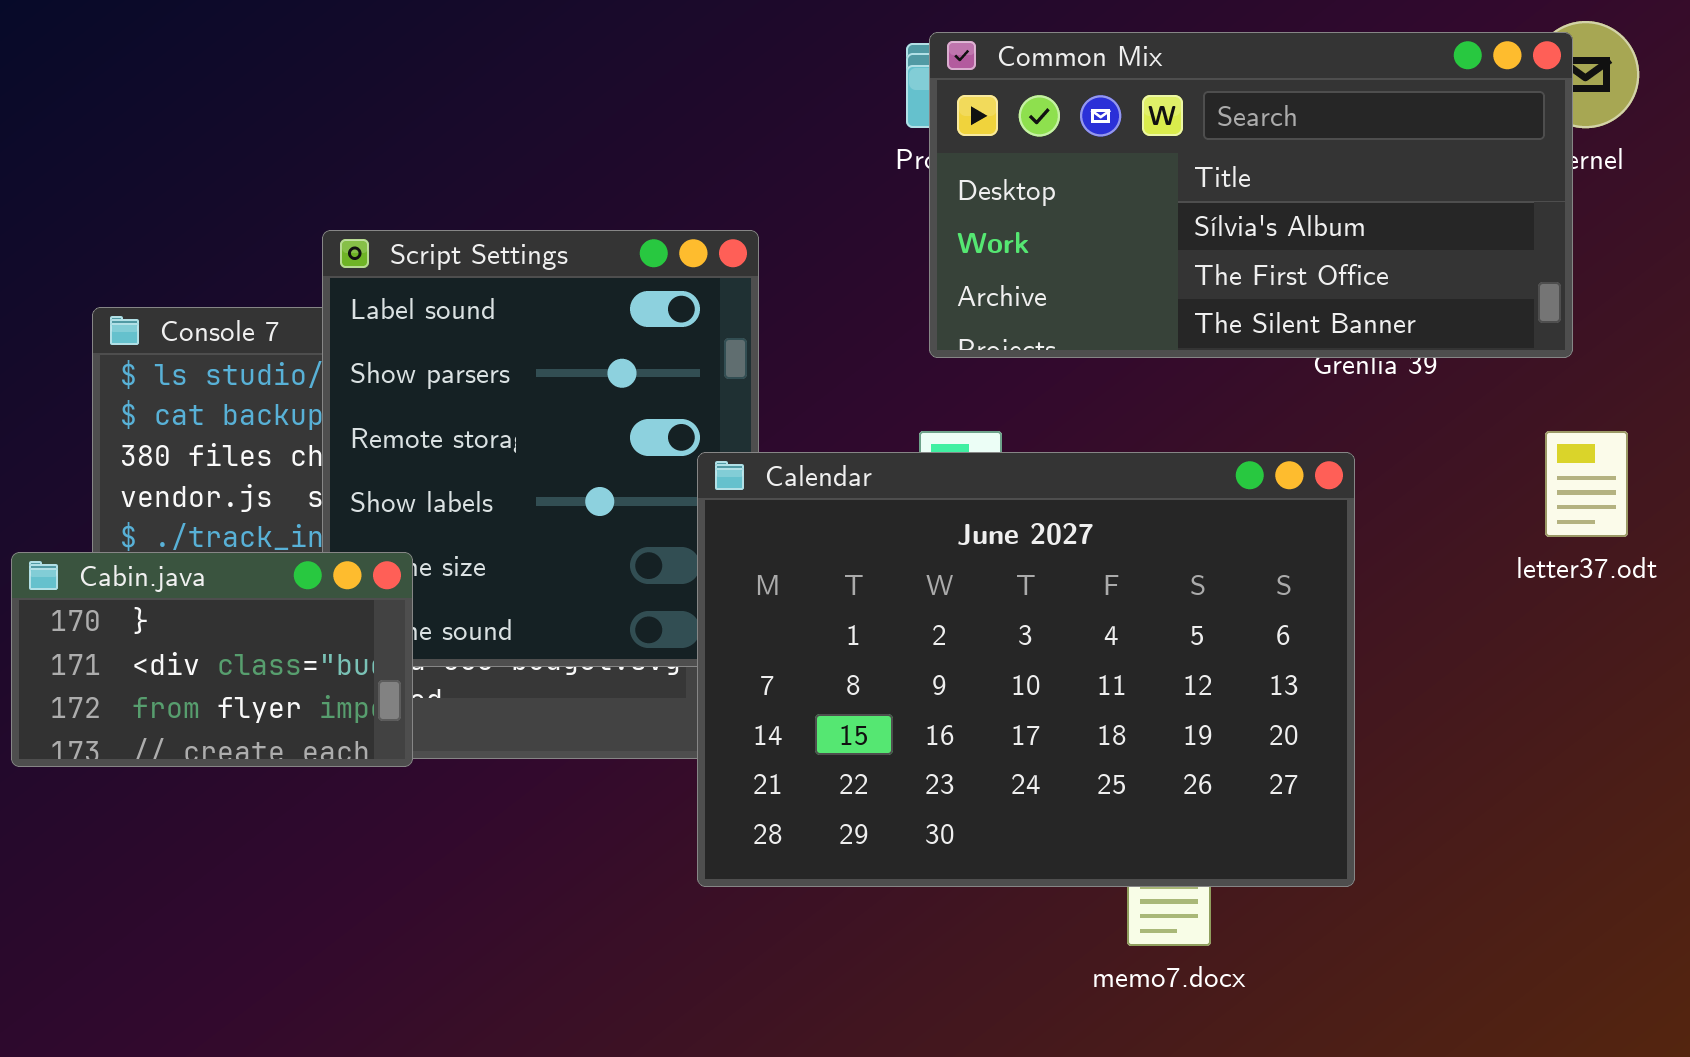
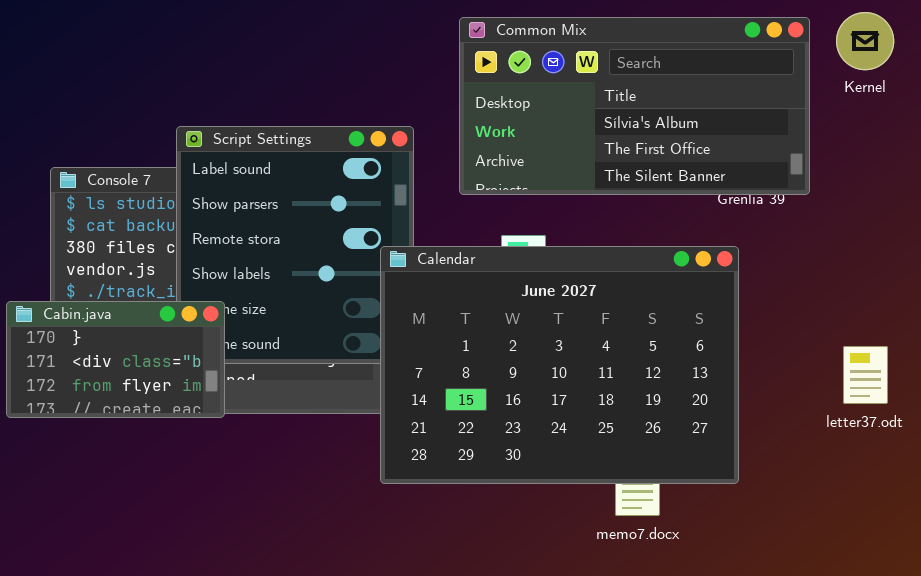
Common Mix: [929,32,1573,358] -> [459,17,810,195], moved
letter37.odt: [1545,431,1628,537] -> [843,346,888,404], moved

